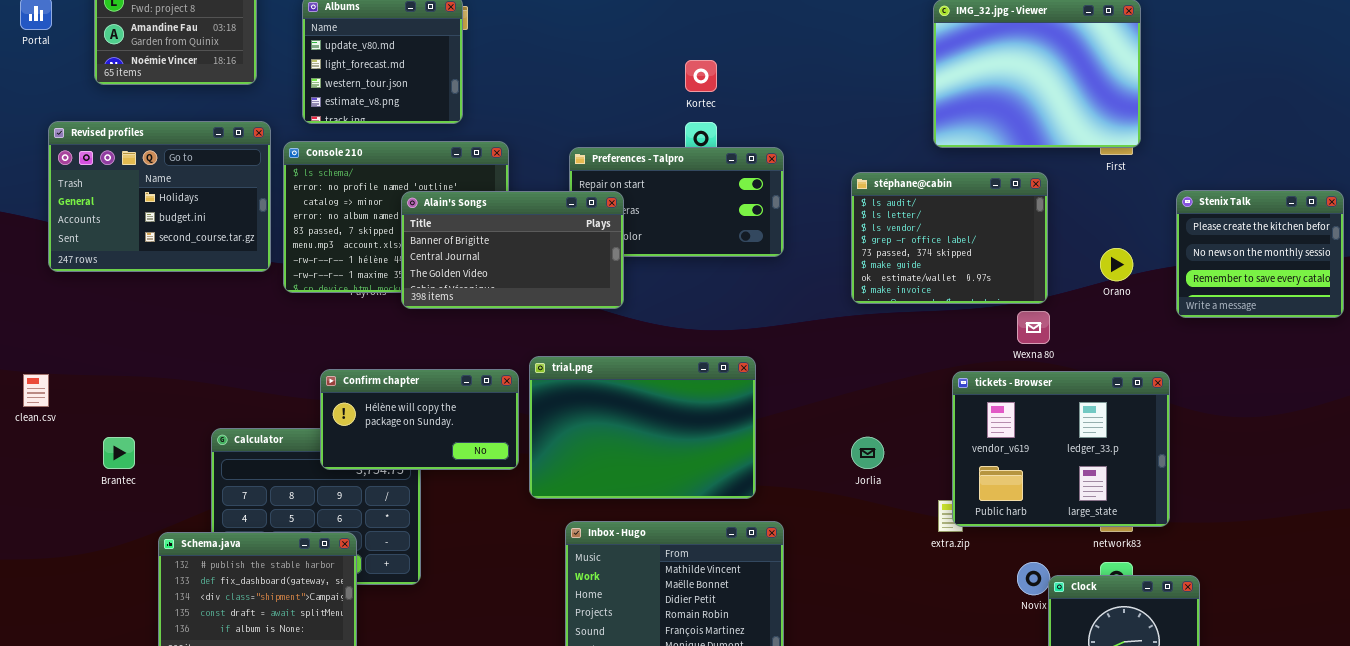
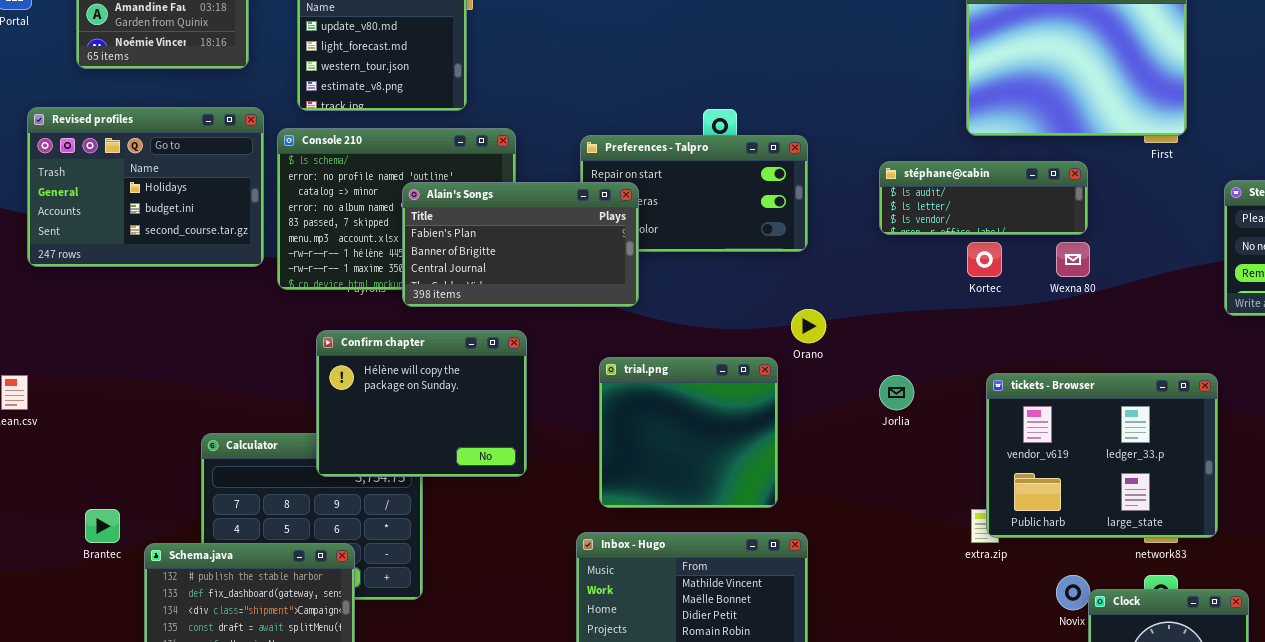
Kortec: [685,60,717,92] -> [967,242,1002,277], moved
stéphane@cabin: [851,172,1048,304] -> [879,161,1088,235], resized
Alain's Songs: [401,191,624,309] -> [402,182,639,307], scrolled up 1 row
Orano: [1100,248,1133,281] -> [791,309,826,343], moved
Wexna 80: [1017,311,1050,344] -> [1056,242,1090,277], moved
trial.png: [529,356,756,499] -> [599,357,778,508], resized
Confirm chapter: [320,369,519,470] -> [316,330,527,477], resized
Brantec: [103,437,135,469] -> [85,509,120,543], moved
Jorlia: [851,437,884,469] -> [879,375,914,410], moved

